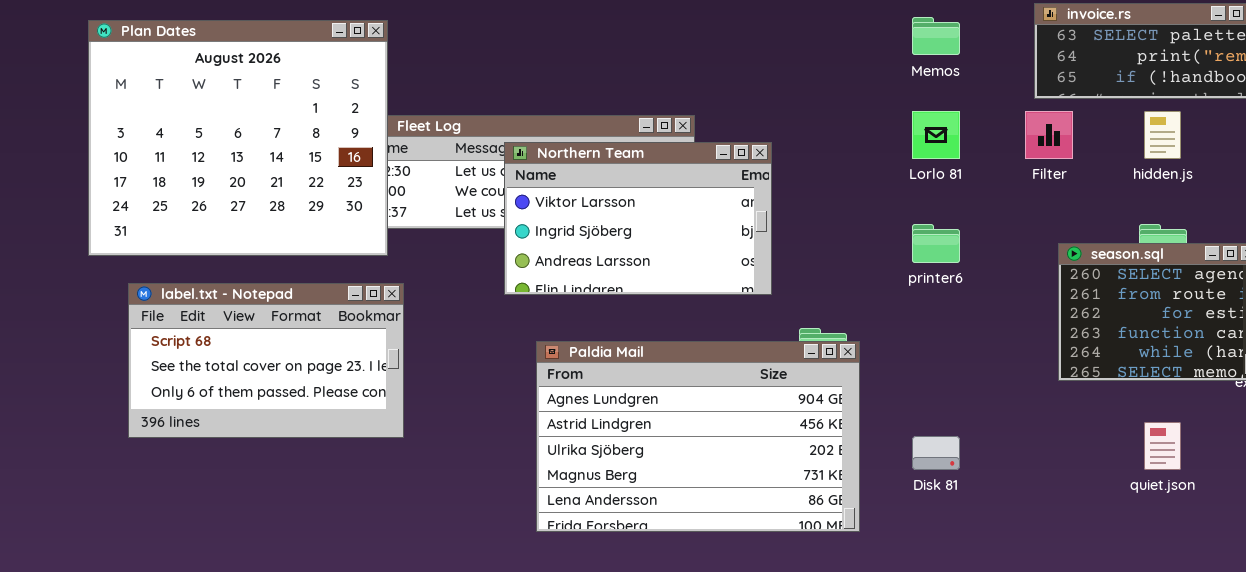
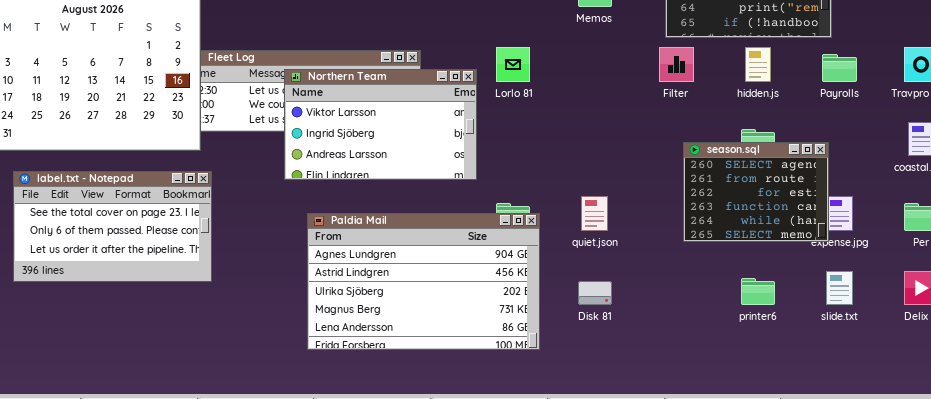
Lorlo 81: [912,111,960,159] -> [496,47,530,82], moved
printer6: [912,224,960,263] -> [741,278,775,305], moved
label.txt - Notepad: [128,283,404,438] -> [13,171,212,282], scrolled down 1 row
quiet.json: [1144,422,1181,470] -> [581,196,608,231], moved

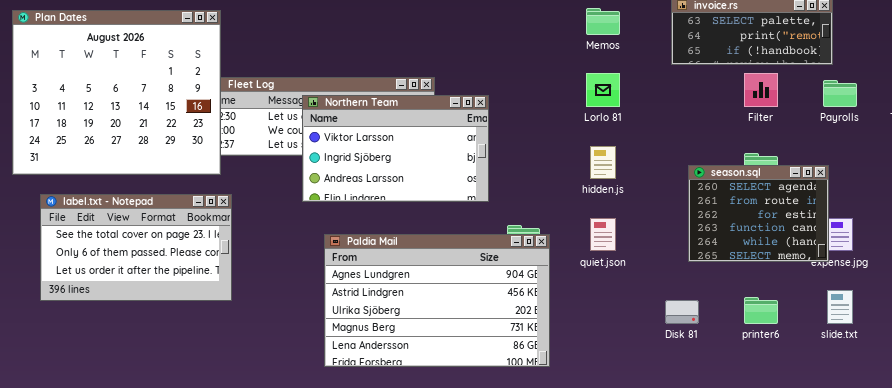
Lorlo 81: [496,47,530,82] -> [586,73,620,107], moved
Filter: [659,47,694,82] -> [744,73,778,107], moved
hidden.js: [745,47,771,82] -> [590,146,616,179], moved
Disk 81: [578,281,612,305] -> [665,300,699,324], moved

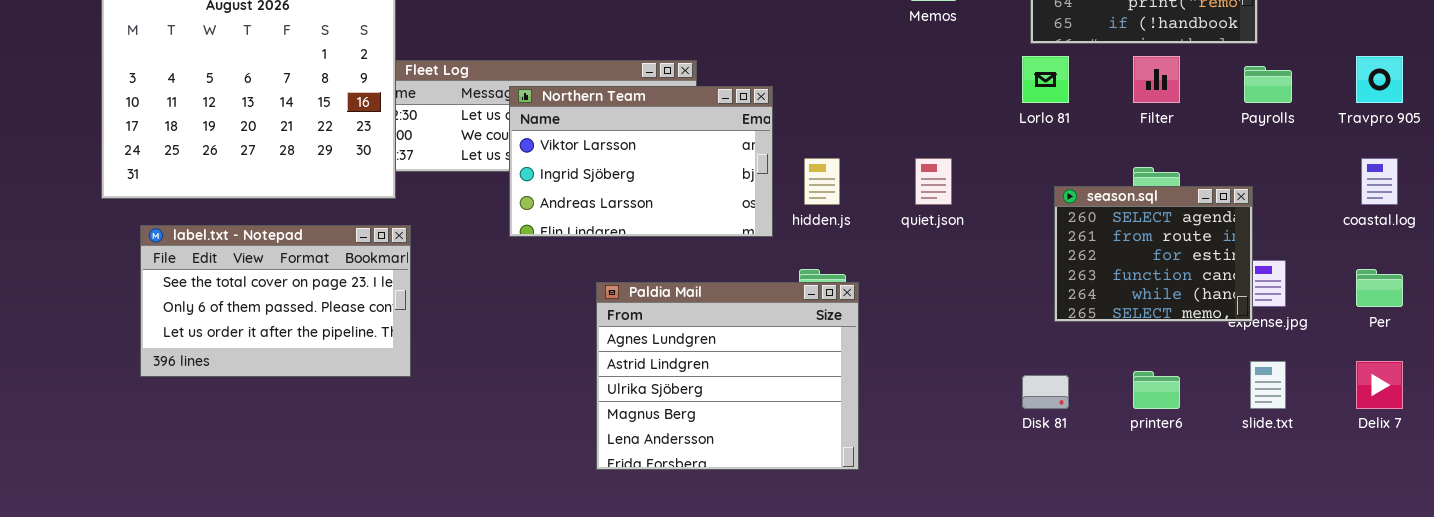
Lorlo 81: [586,73,620,107] -> [1022,56,1069,103], moved
hidden.js: [590,146,616,179] -> [804,158,840,205], moved
quiet.json: [590,218,616,251] -> [915,158,952,205], moved
Paldia Mail: [324,234,550,367] -> [596,282,859,470], resized

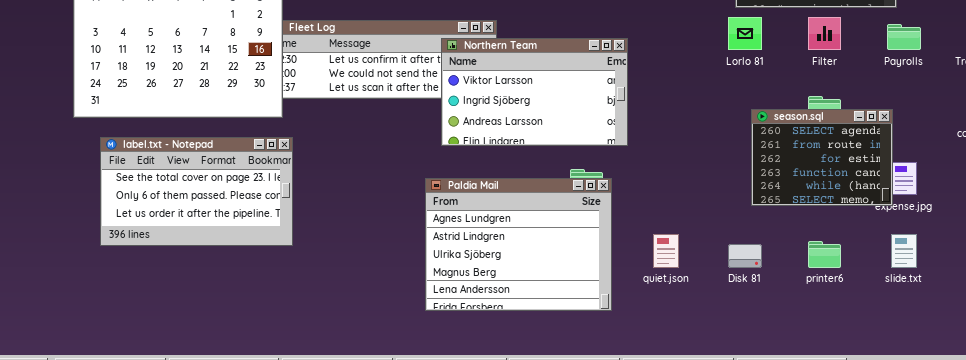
Northern Team: [509,86,773,237] -> [441,38,628,146], moved
quiet.json: [915,158,952,205] -> [653,234,679,268], moved

